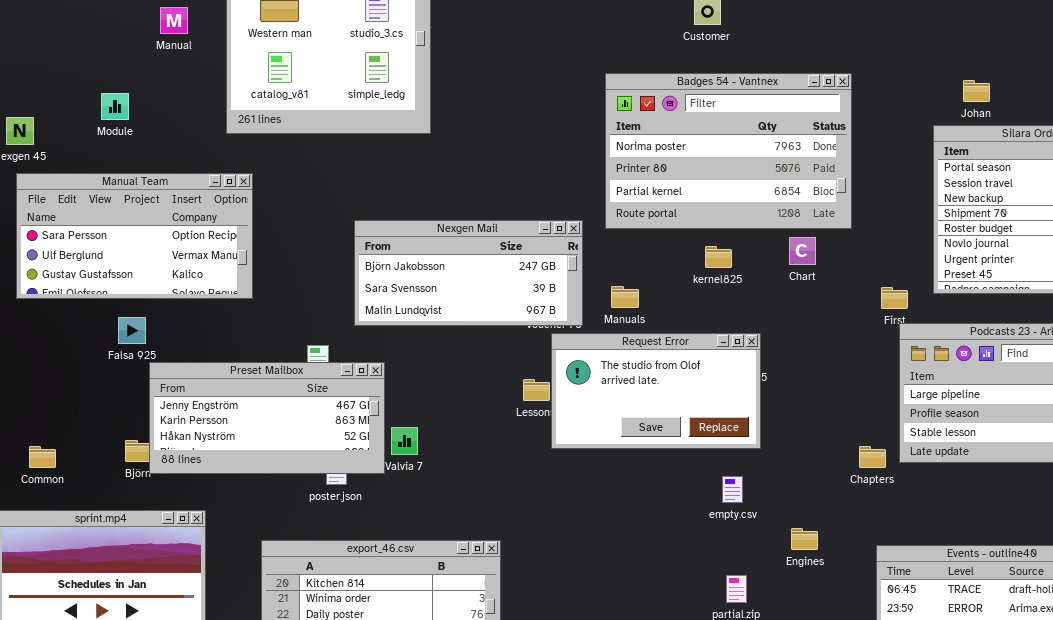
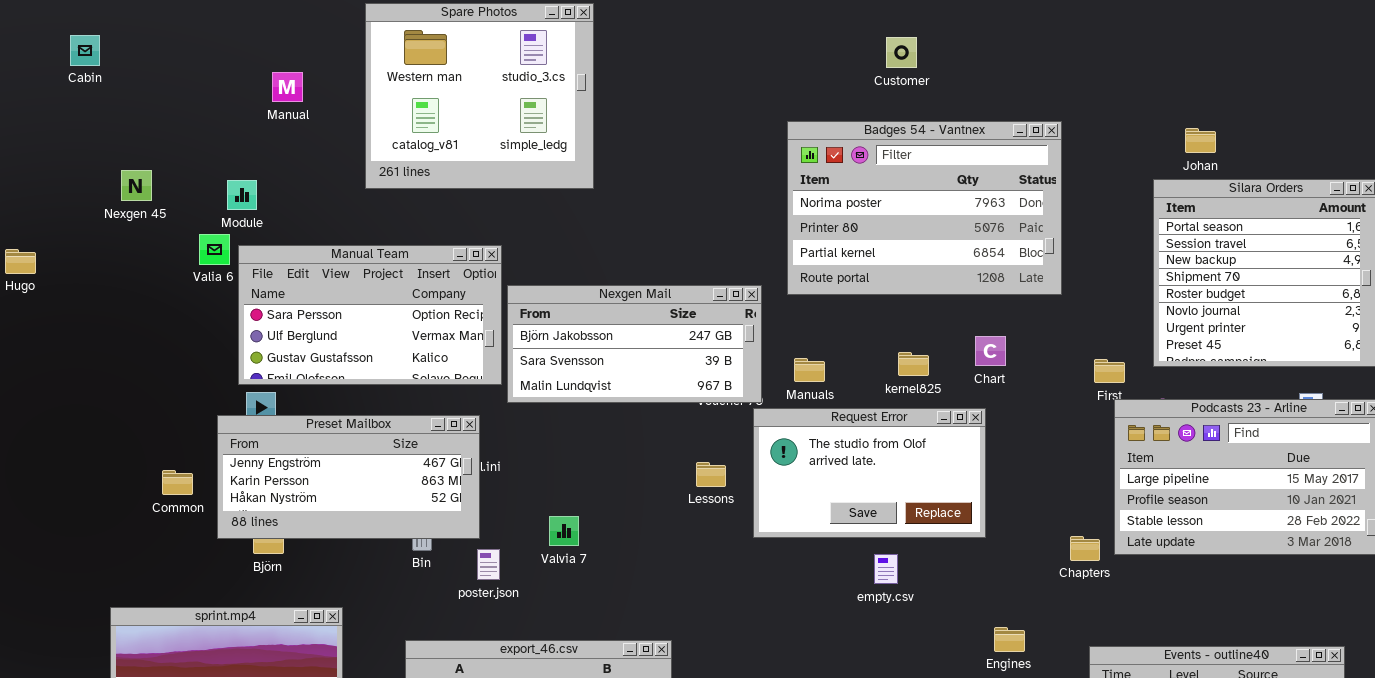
Manual: [160,7,188,34] -> [272,72,303,102], moved
Module: [101,93,129,120] -> [227,180,257,210], moved
Manual Team: [16,173,253,299] -> [238,245,502,385], moved
Chart: [789,237,816,265] -> [975,336,1006,366], moved
kernel825: [705,246,732,268] -> [898,352,929,376], moved
Request Error: [551,333,761,449] -> [753,408,986,538], moved
Preset Mailbox: [149,362,385,474] -> [217,415,480,539], moved
Common: [29,446,56,468] -> [162,470,193,495], moved
empty.csv: [722,476,743,503] -> [874,554,898,584], moved

